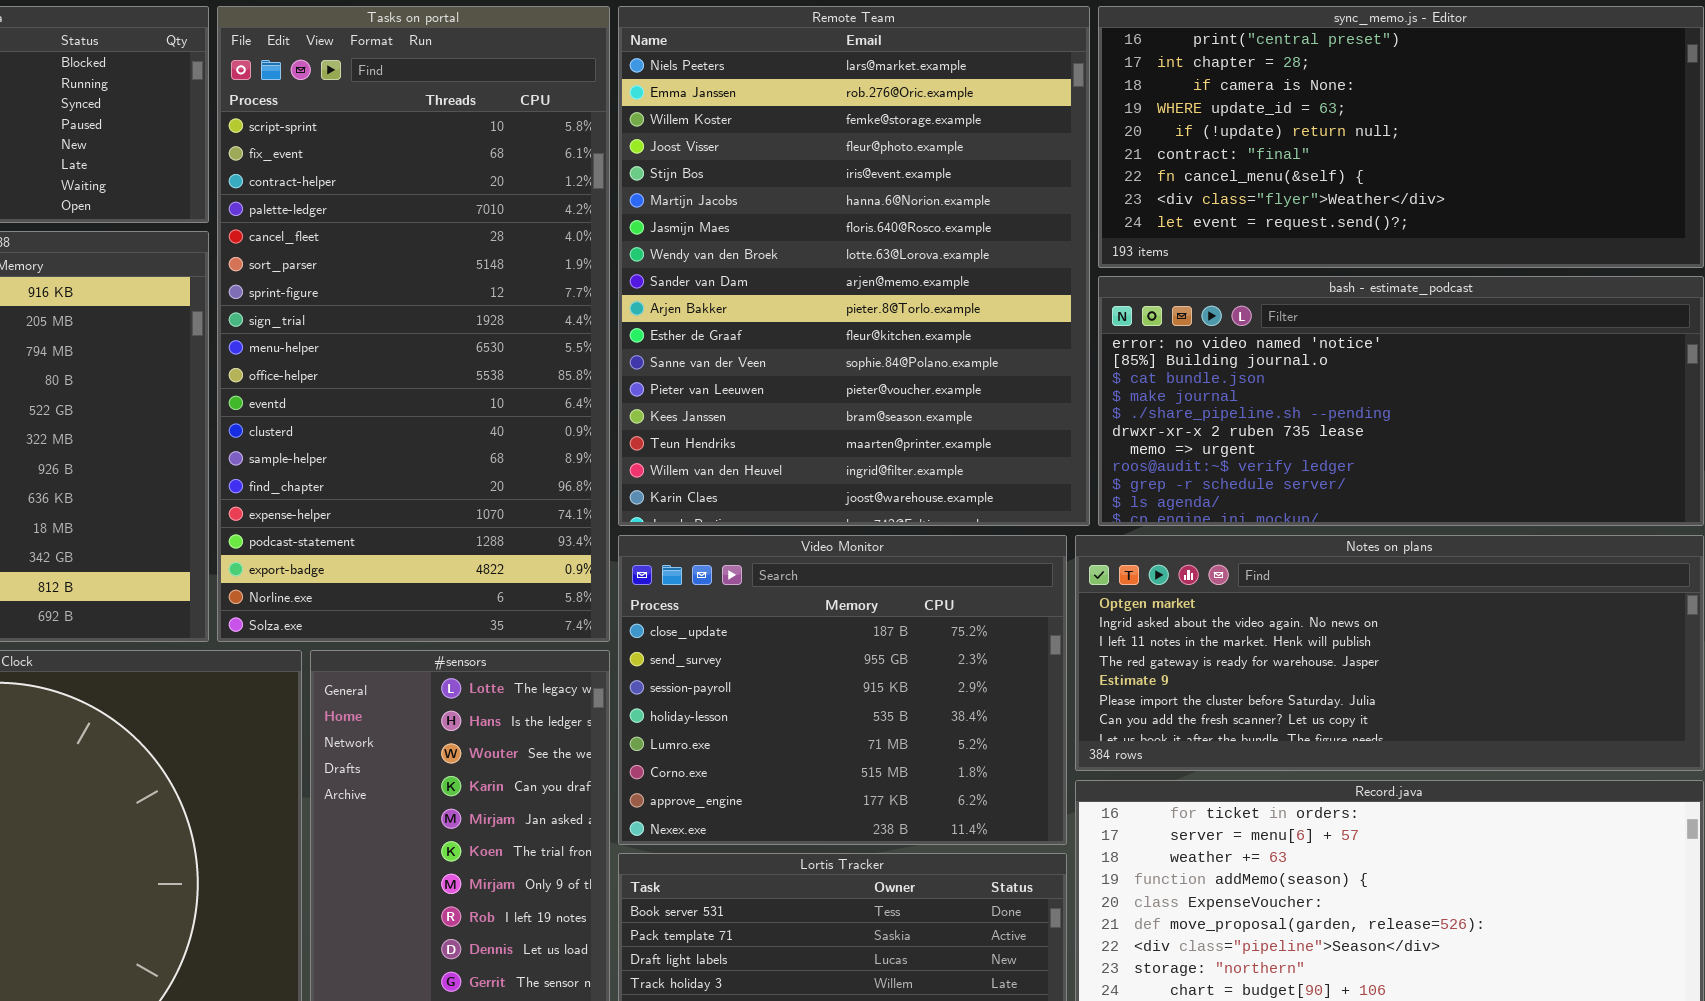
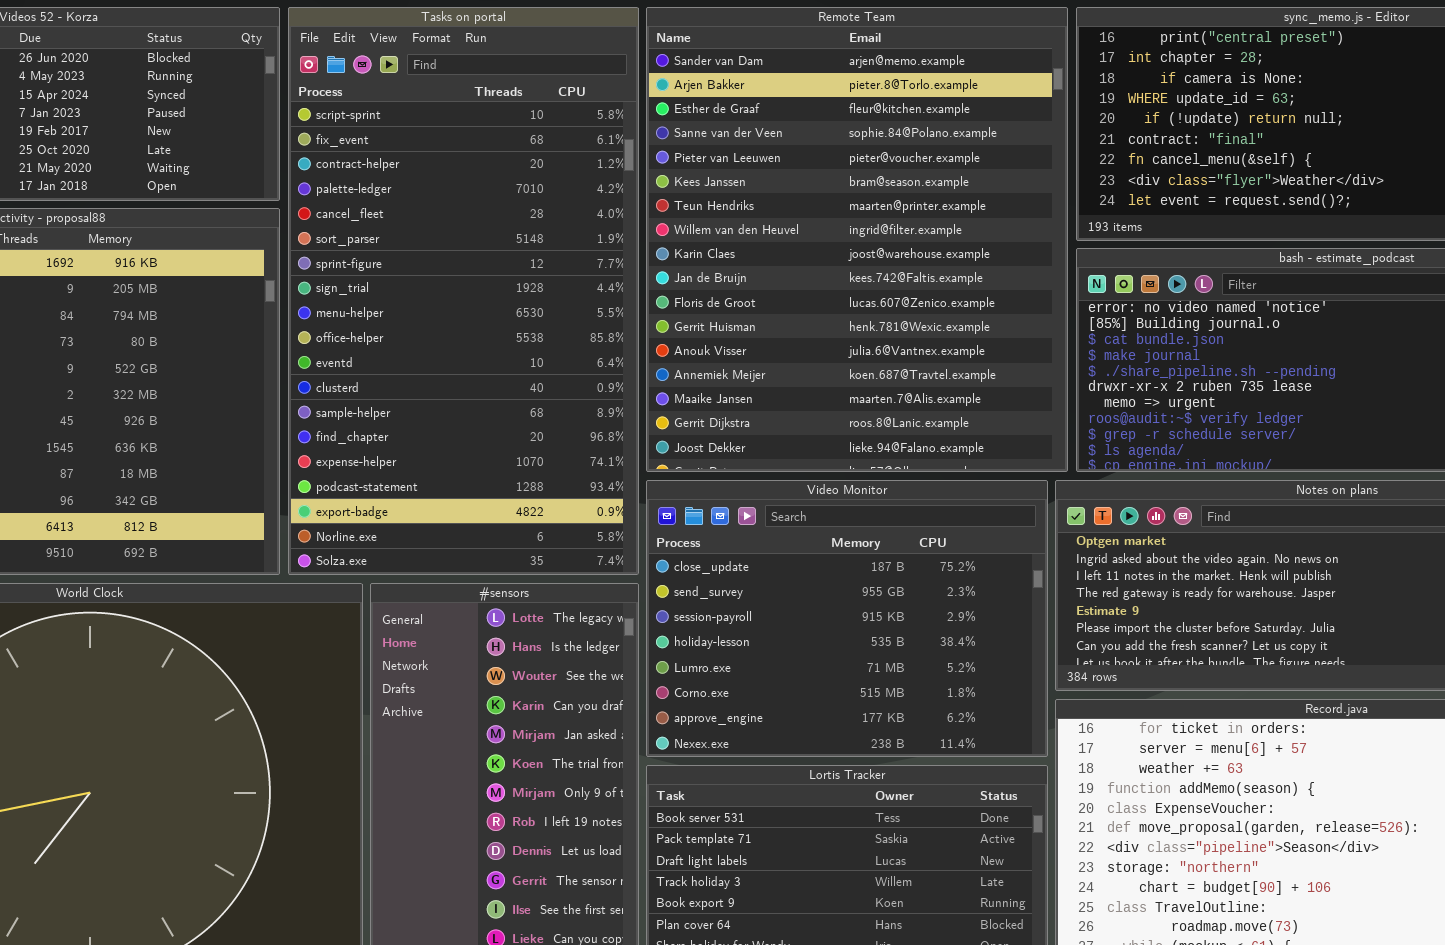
Remote Team: [618,6,1090,526] -> [646,7,1068,472], scrolled down 8 rows

